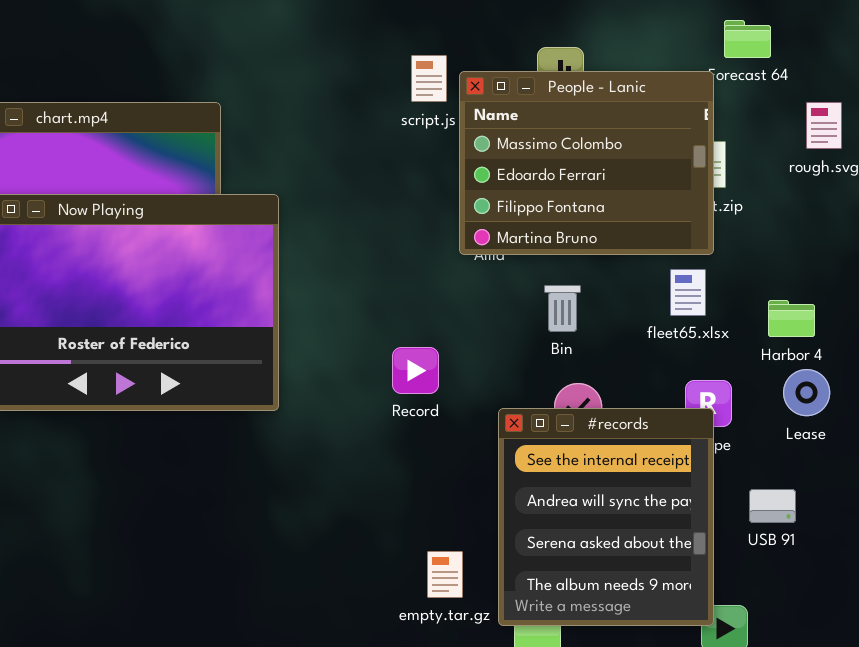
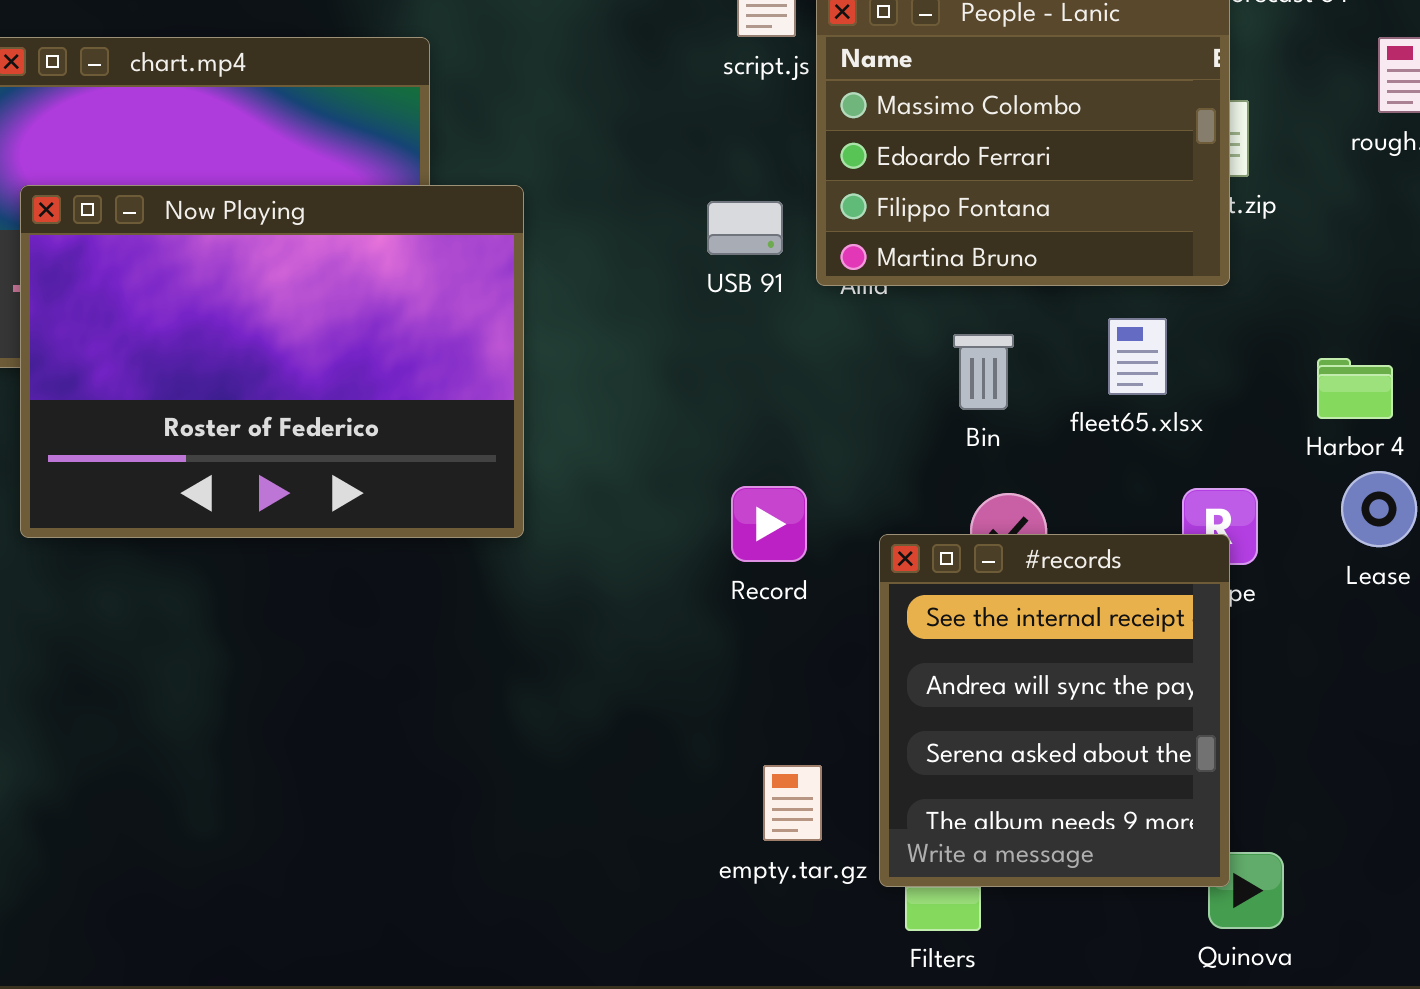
fleet65.xlsx: [670,269,706,316] -> [1108,318,1167,395], moved
Record: [392,347,439,394] -> [731,486,807,562], moved
USB 91: [749,489,796,523] -> [707,201,783,255], moved

